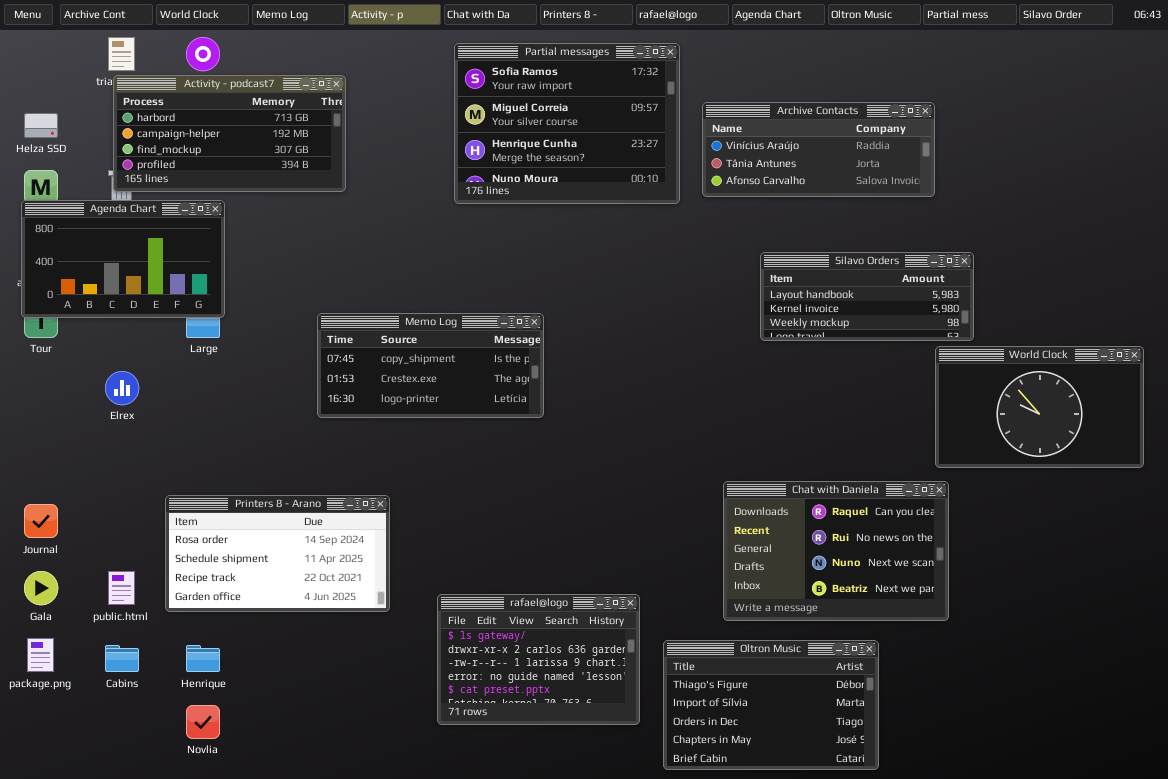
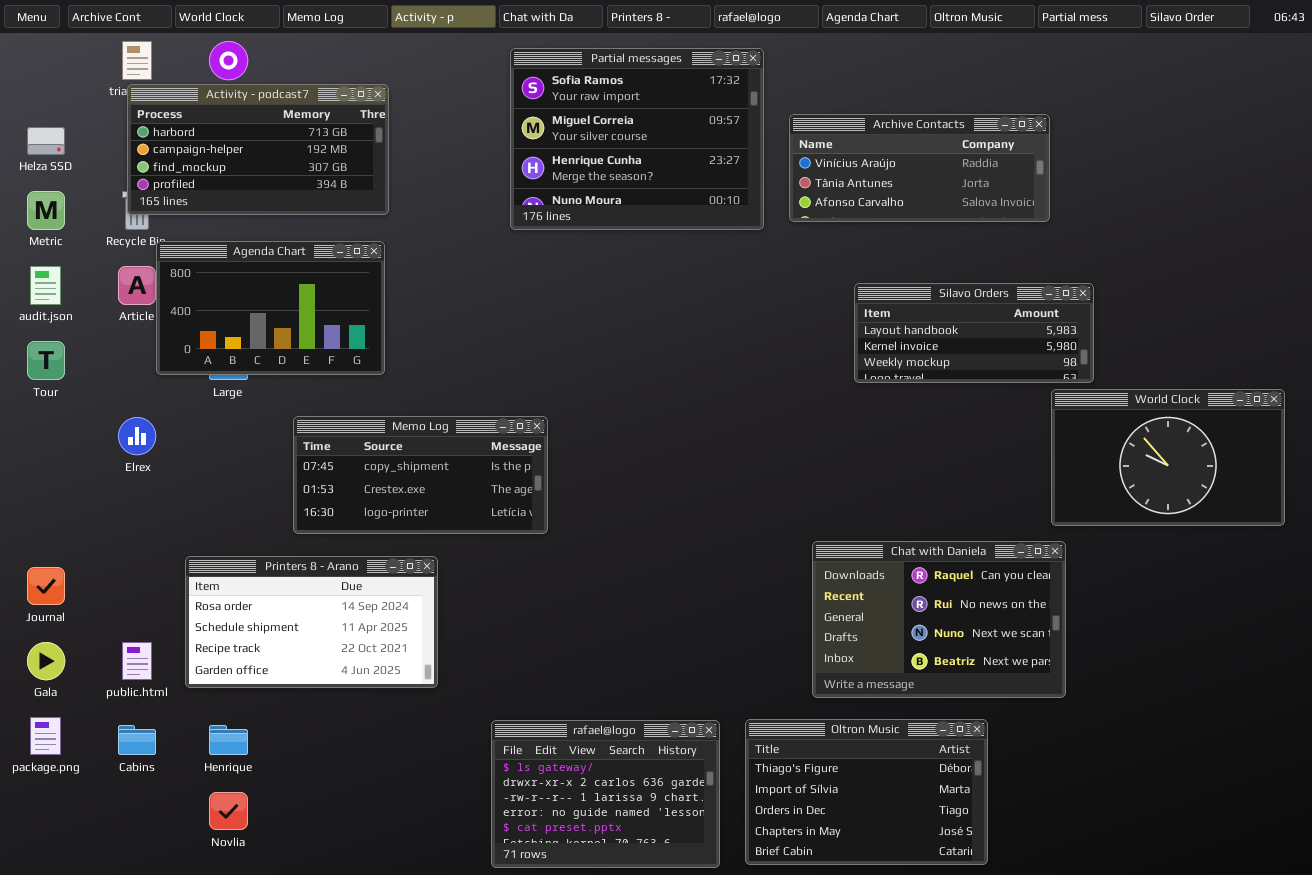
Agenda Chart: [21,200,225,318] -> [156,241,385,375], moved
Memo Log: [317,313,544,418] -> [293,416,548,534], moved
rafael@logo: [437,594,640,725] -> [491,720,720,868], moved

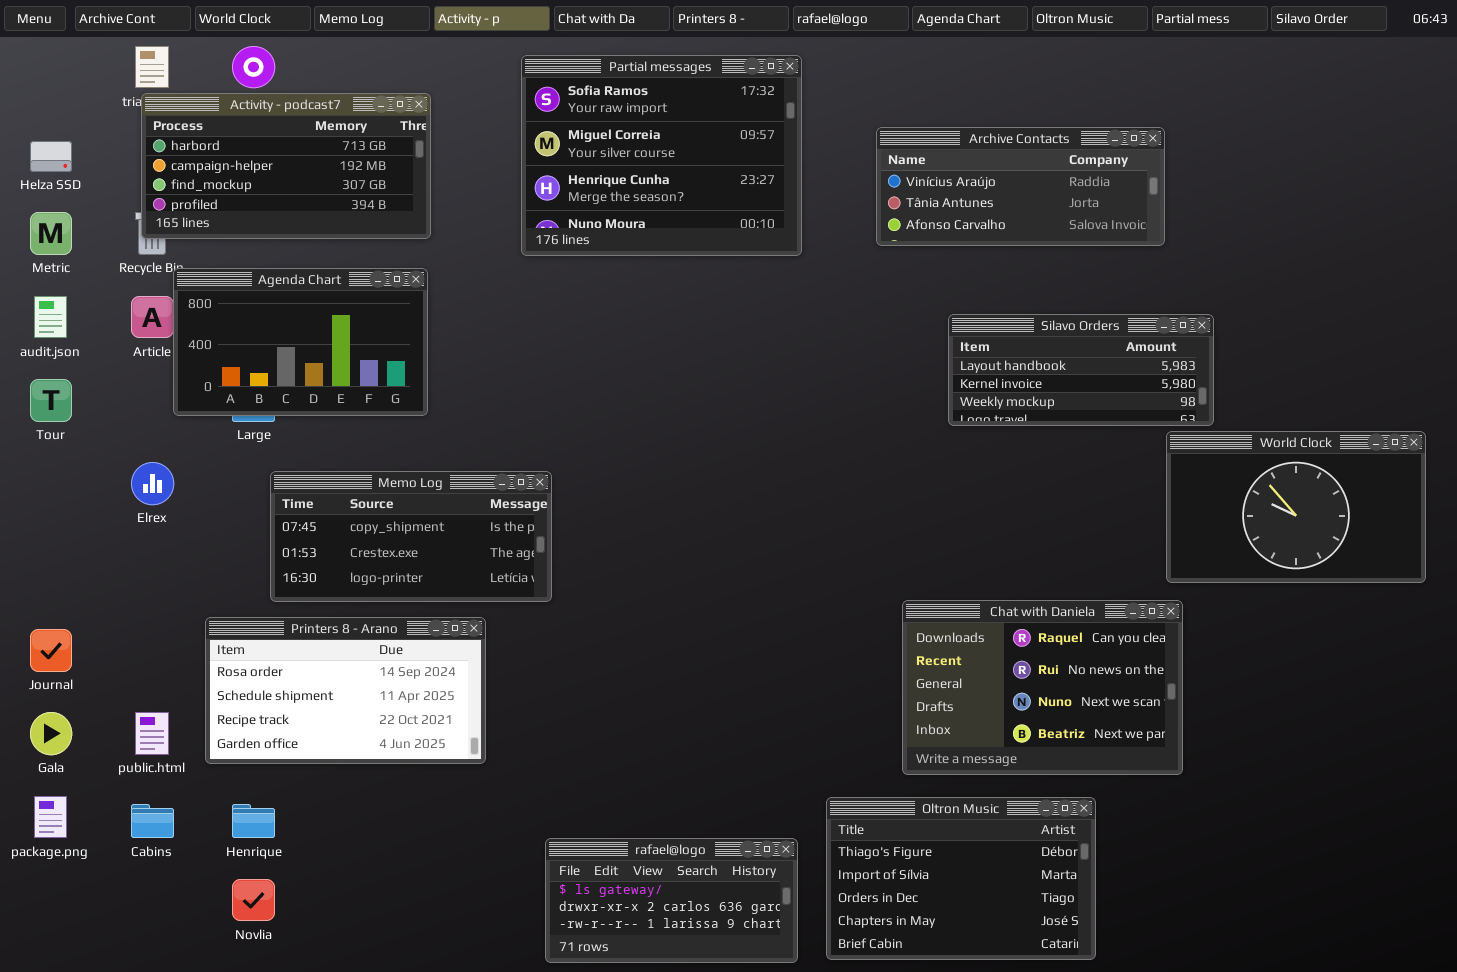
Partial messages: [510,48,764,230] -> [521,55,802,256], moved
Memo Log: [293,416,548,534] -> [270,471,552,602], moved
rafael@logo: [491,720,720,868] -> [545,838,798,963], resized

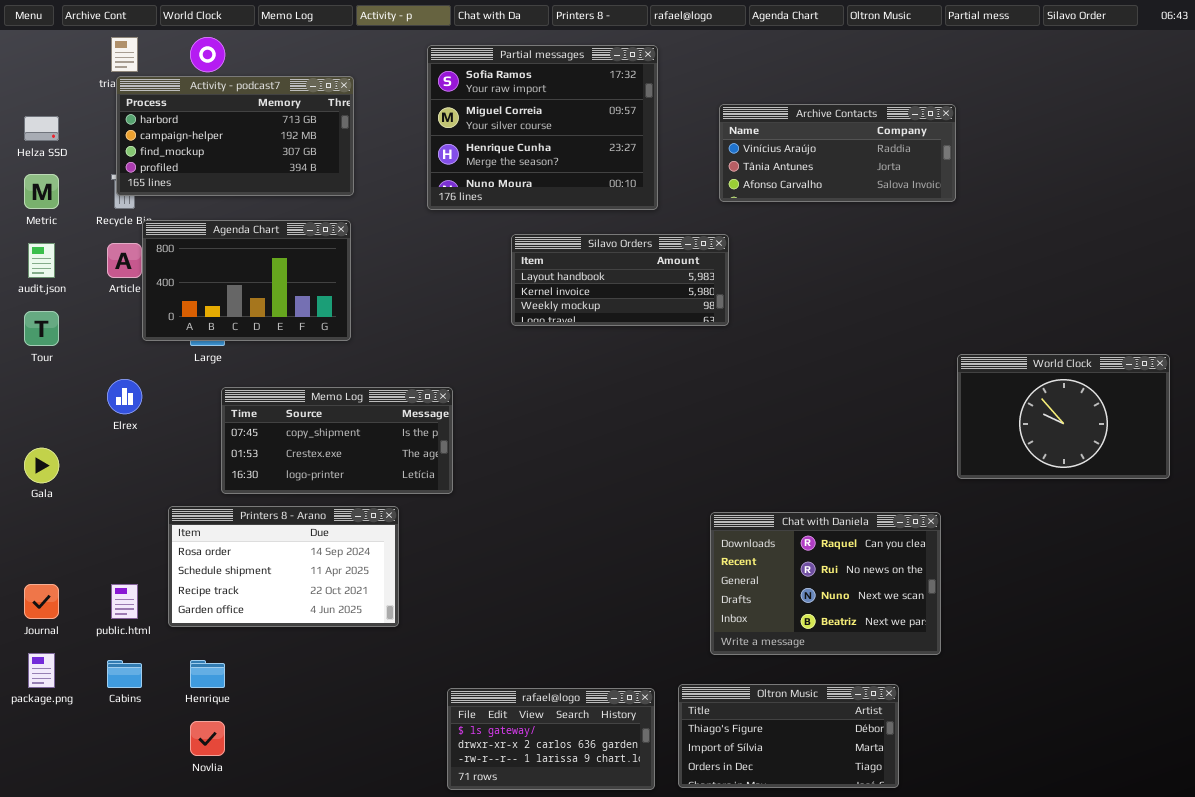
Silavo Orders: [948,314,1214,426] -> [511,234,729,326], moved
Chat with Daniela: [902,600,1183,775] -> [710,512,941,655], moved
Journal: [30,629,72,672] -> [24,584,59,619], moved
Gala: [30,712,72,755] -> [24,448,59,483], moved
Oltron Music: [826,797,1096,960] -> [678,684,899,788], resized

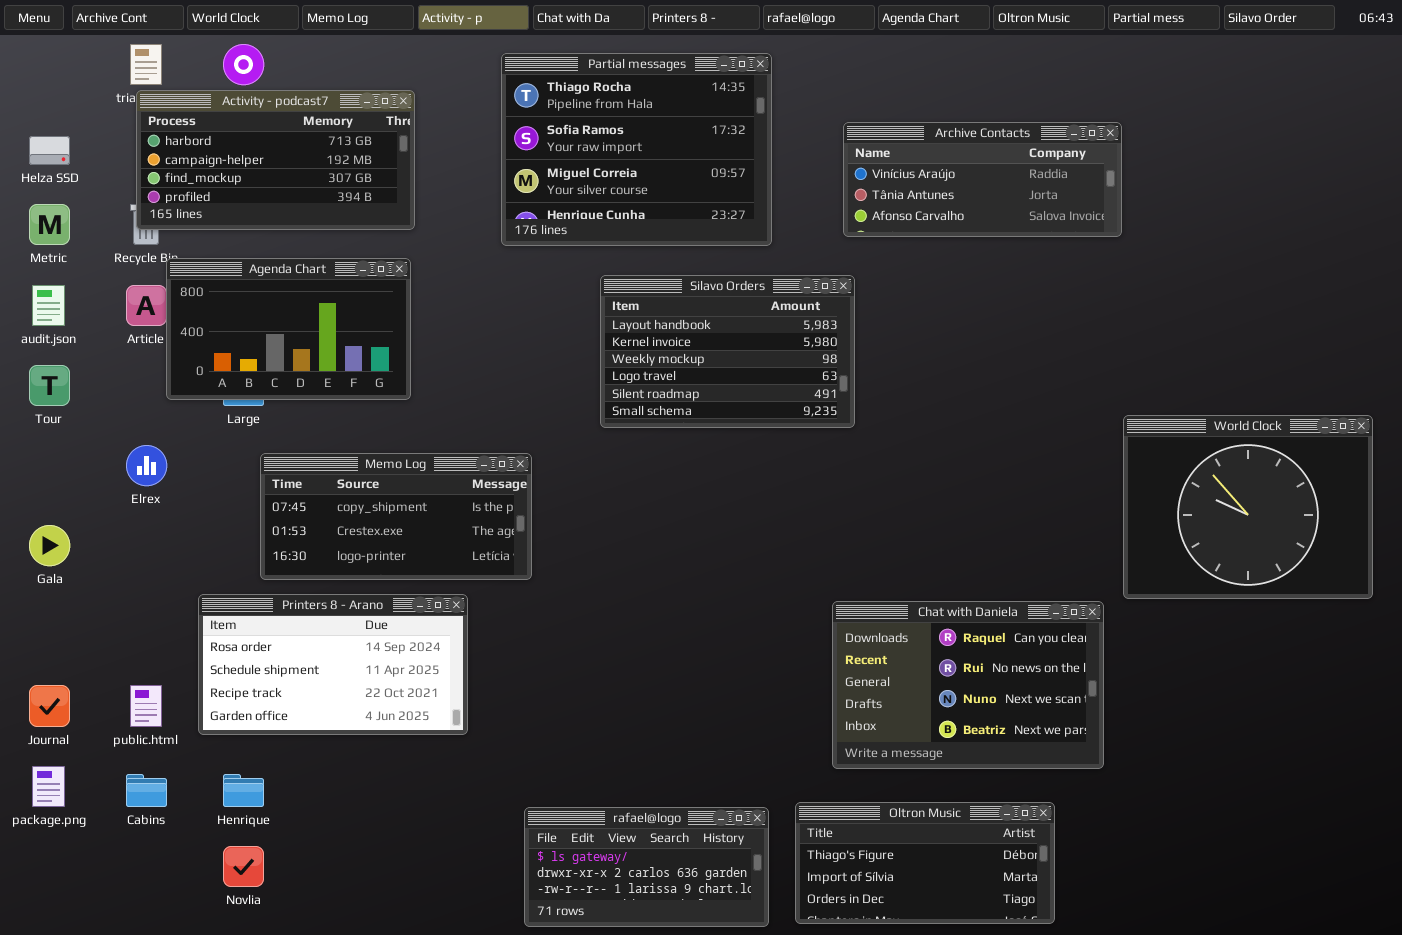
Partial messages: [427,45,658,210] -> [501,53,772,246], scrolled up 1 row
Silavo Orders: [511,234,729,326] -> [600,275,855,428], resized
World Clock: [957,354,1170,479] -> [1123,415,1373,599], resized

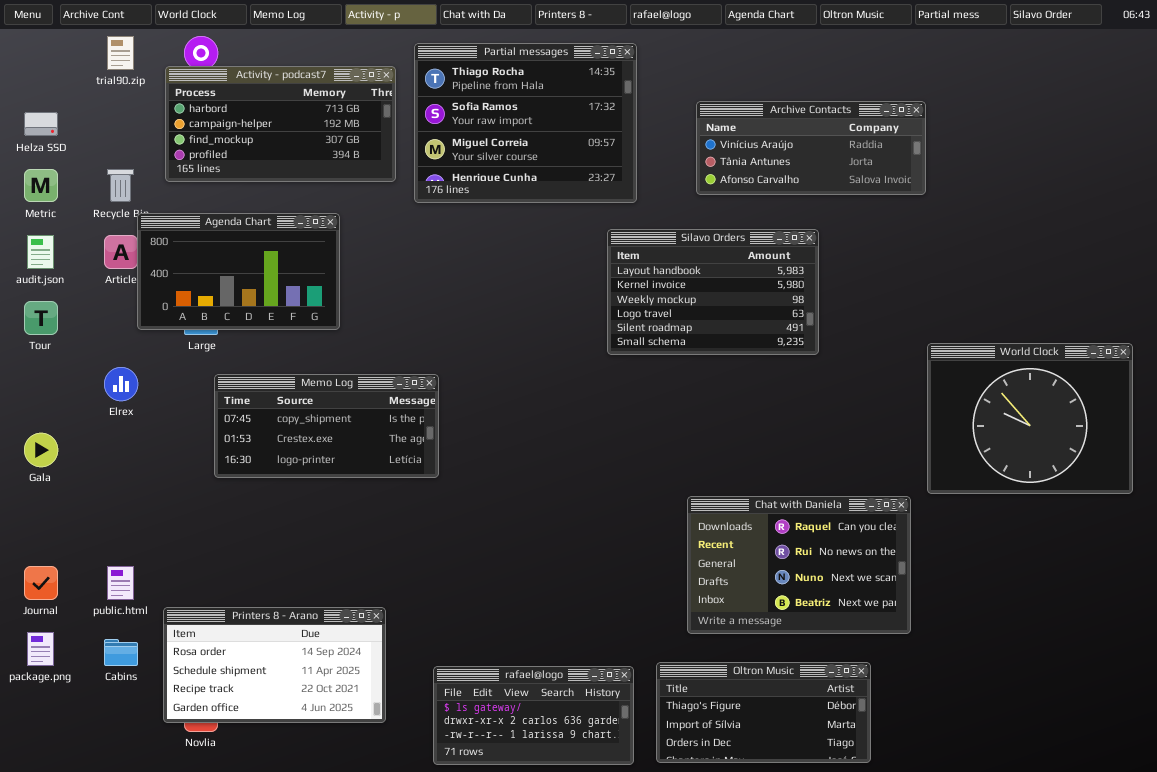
Activity - podcast7: [136,90,415,230] -> [165,66,396,182], moved
Silavo Orders: [600,275,855,428] -> [607,229,819,355], moved
Printers 8 - Arano: [198,594,468,735] -> [163,607,386,723], moved

